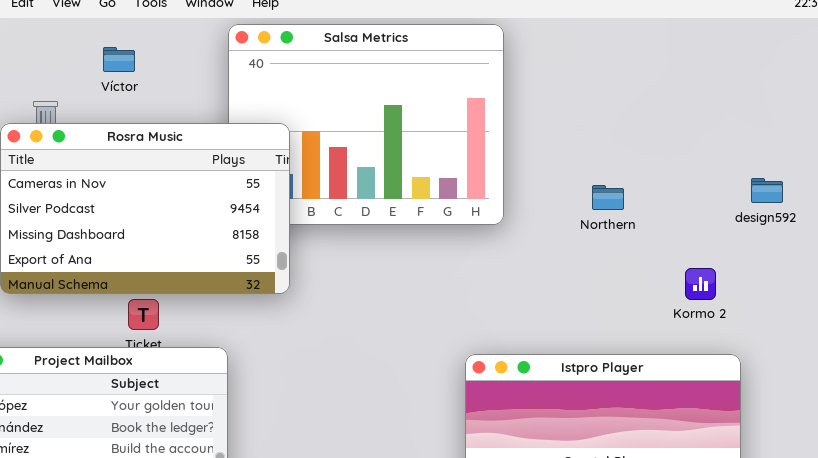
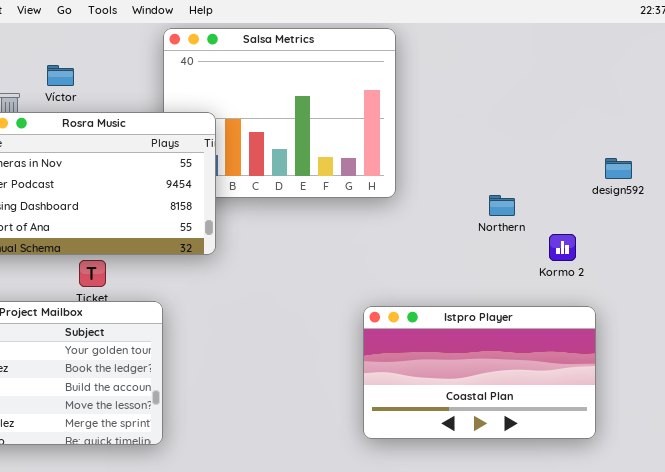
Víctor: [103,47,135,72] -> [47,65,74,86], moved
Northern: [592,185,624,210] -> [489,195,515,216], moved

